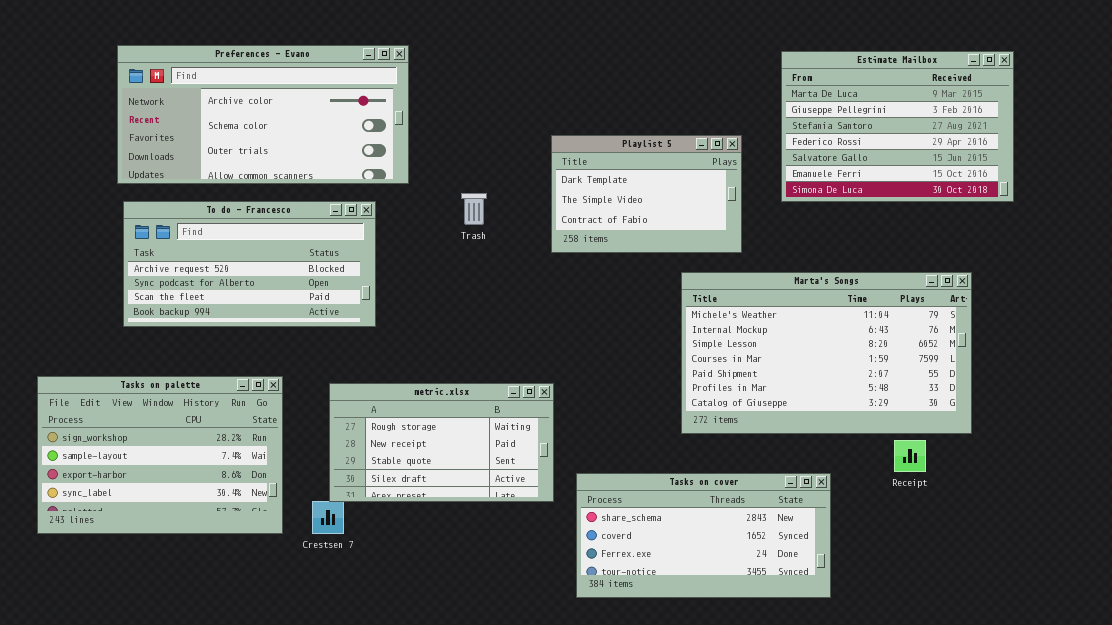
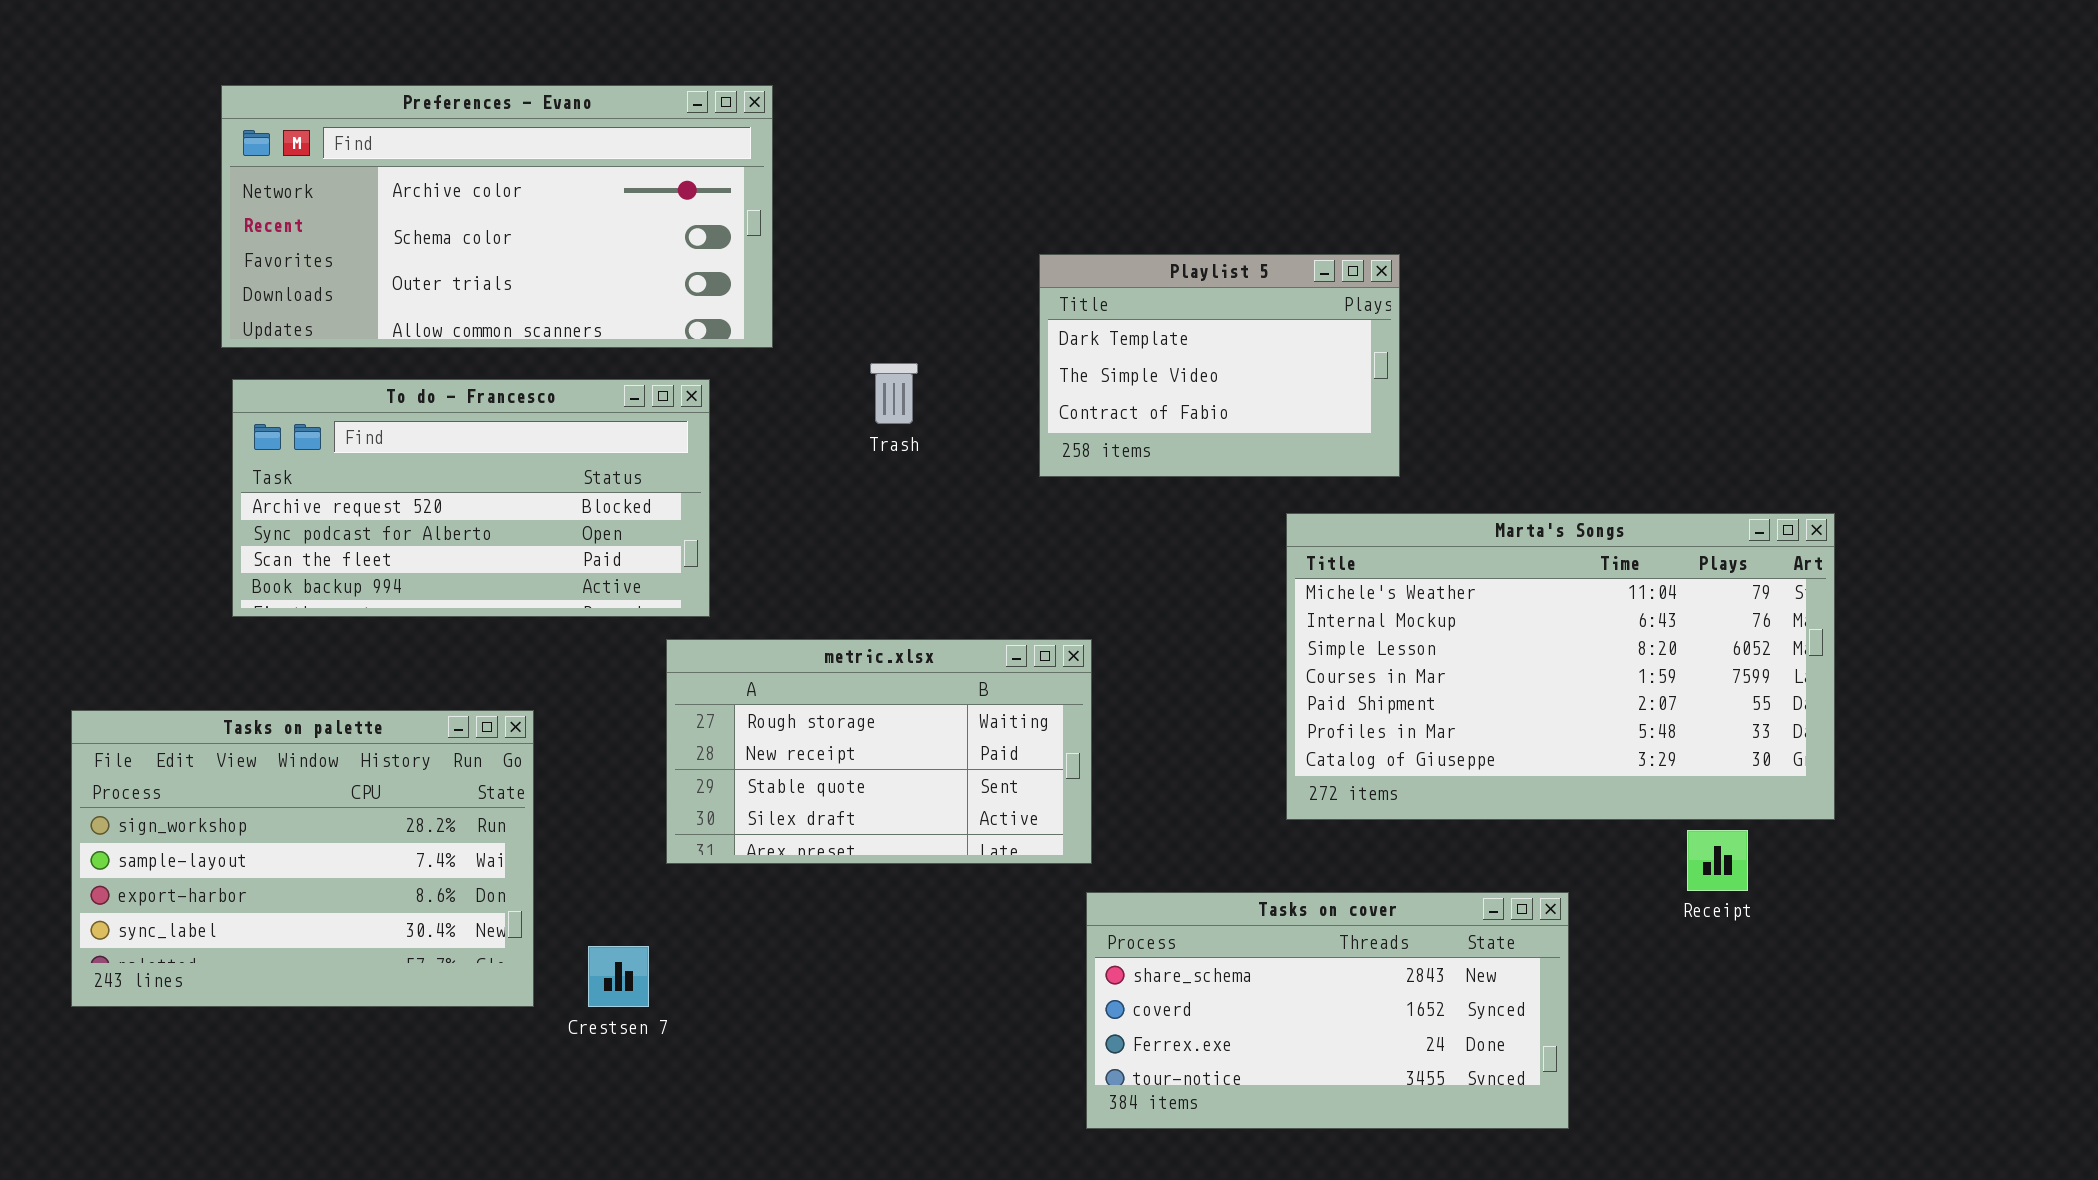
Estimate Mailbox: [781,51,1014,202] -> none, closed
metric.xlsx: [329,383,554,502] -> [666,639,1092,864], moved

